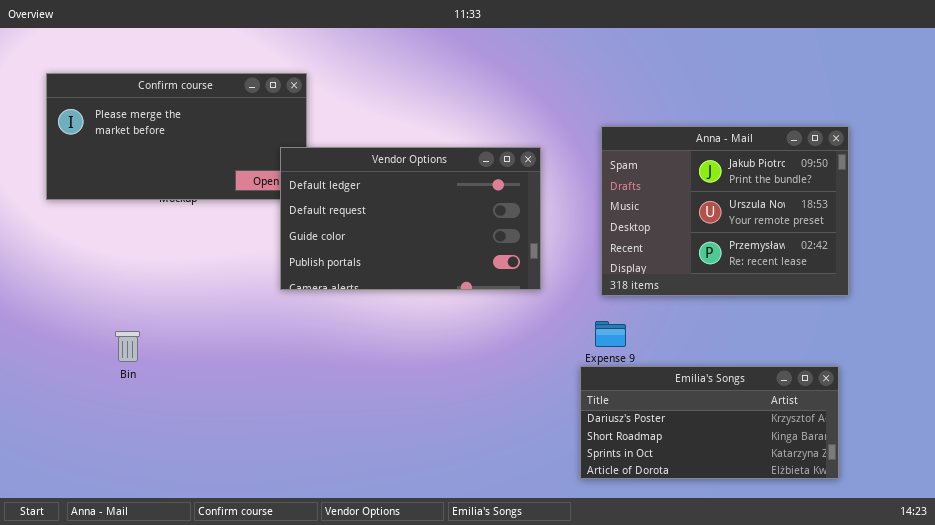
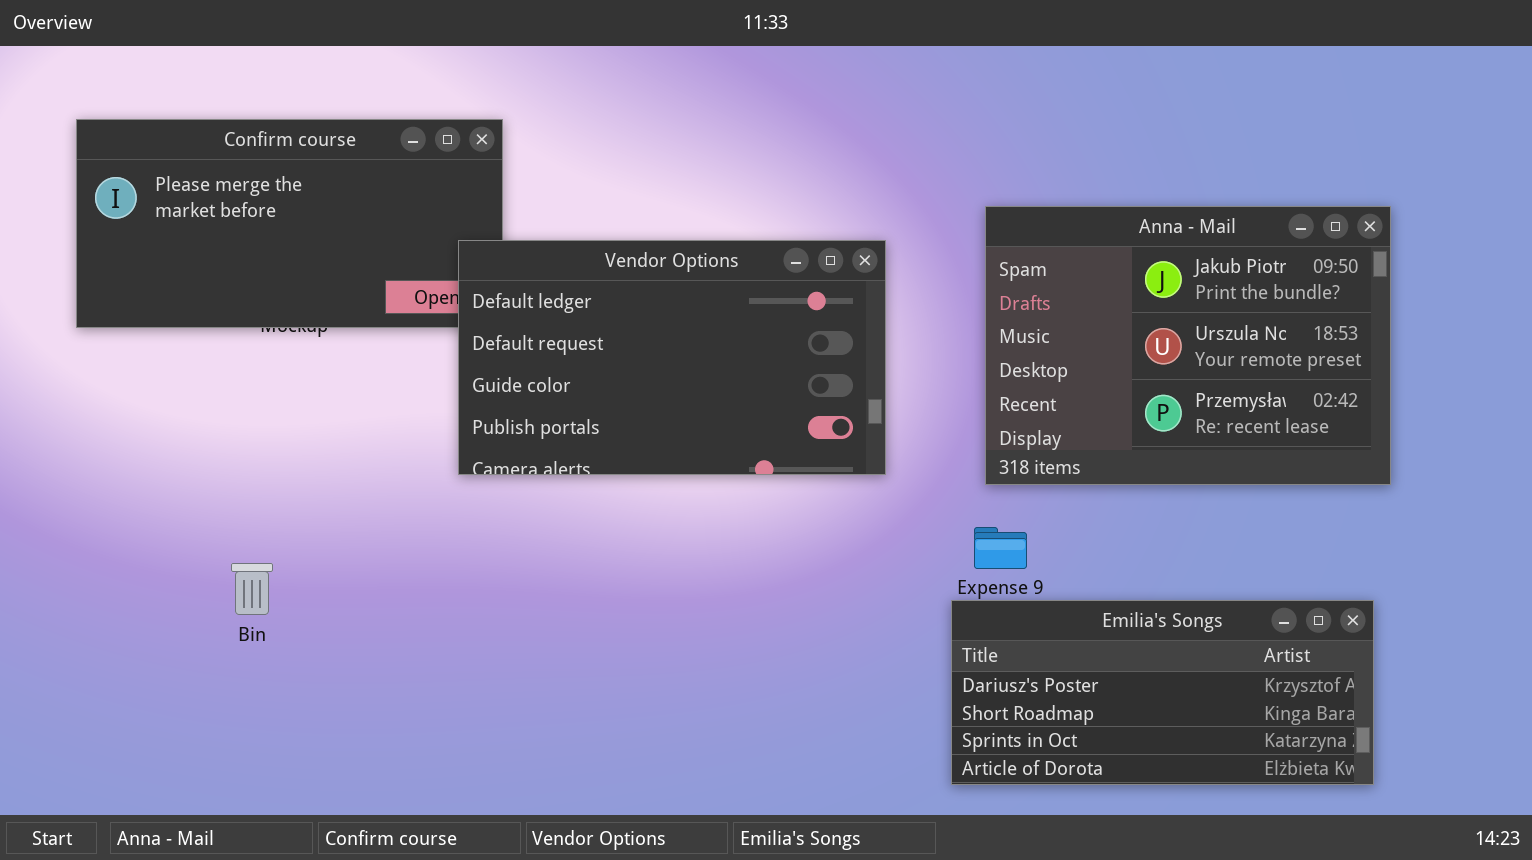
Bin: [115,331,140,362] -> [231,563,273,615], moved

